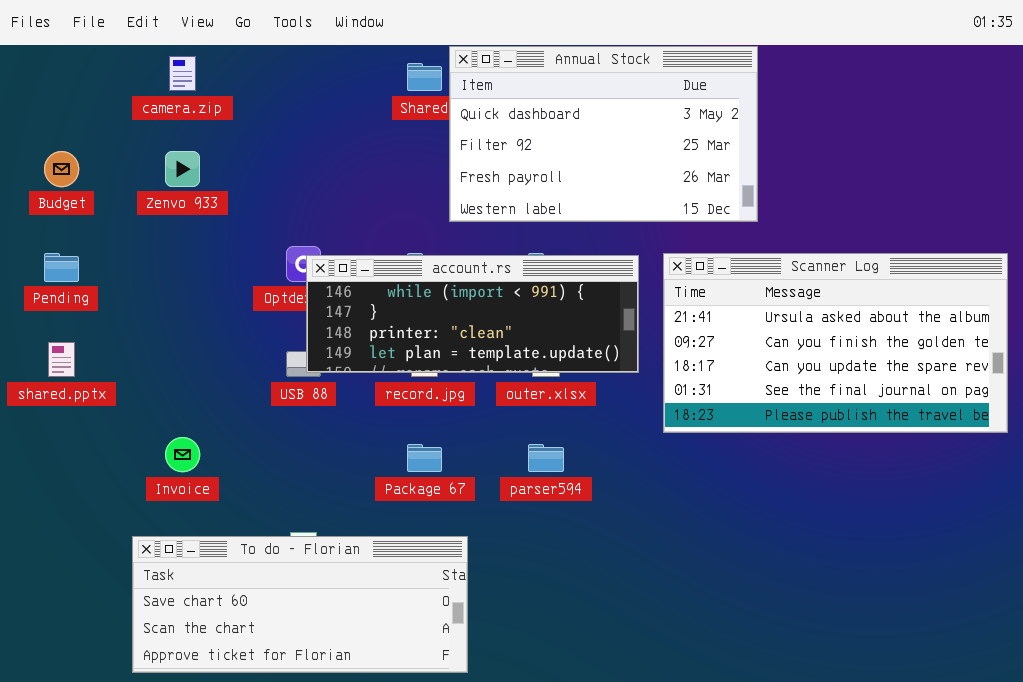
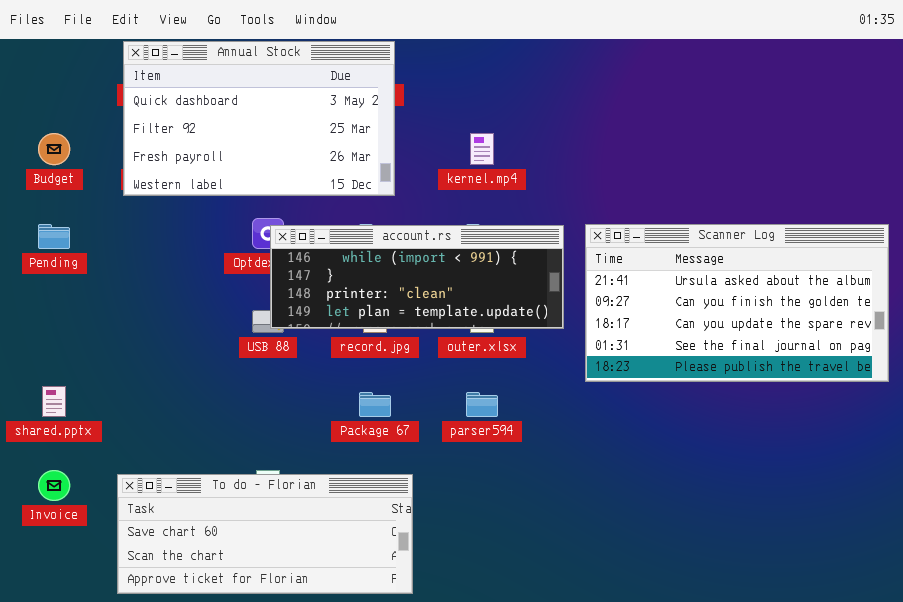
Annual Stock: [449,46,758,222] -> [123,41,395,196], moved
shared.pptx: [48,342,75,377] -> [42,386,66,417], moved
Invoice: [165,437,200,472] -> [38,470,70,501], moved

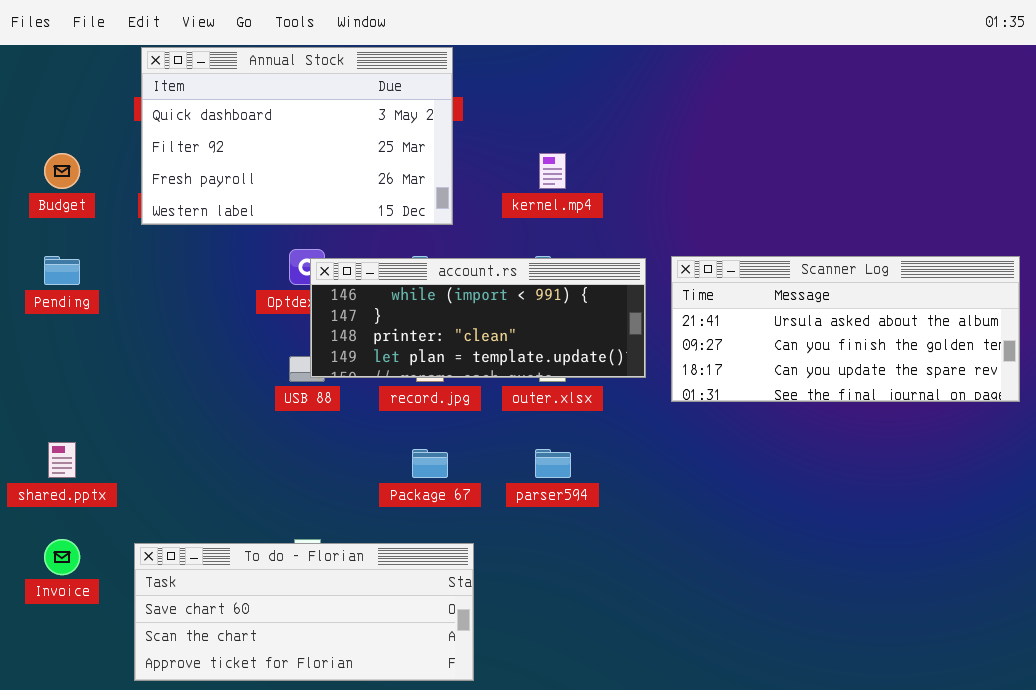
Scanner Log: [585,224,889,382] -> [671,256,1020,402], resized

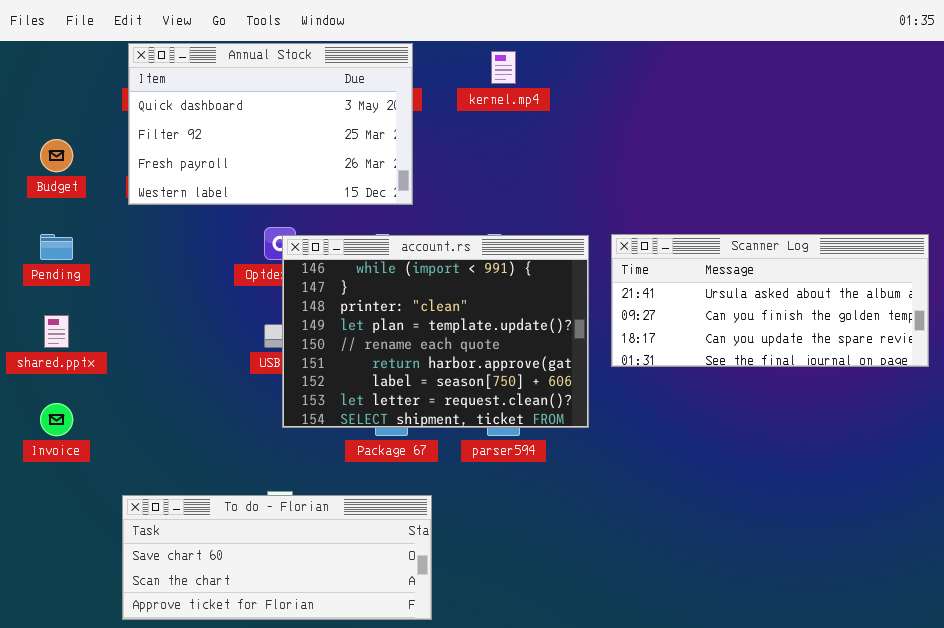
kernel.mp4: [539,153,566,189] -> [491,51,516,84], moved
account.rs: [310,258,646,378] -> [282,235,589,428], resized
shared.pptx: [48,442,76,478] -> [44,315,69,348], moved
Invoice: [44,539,80,575] -> [40,403,73,436], moved

